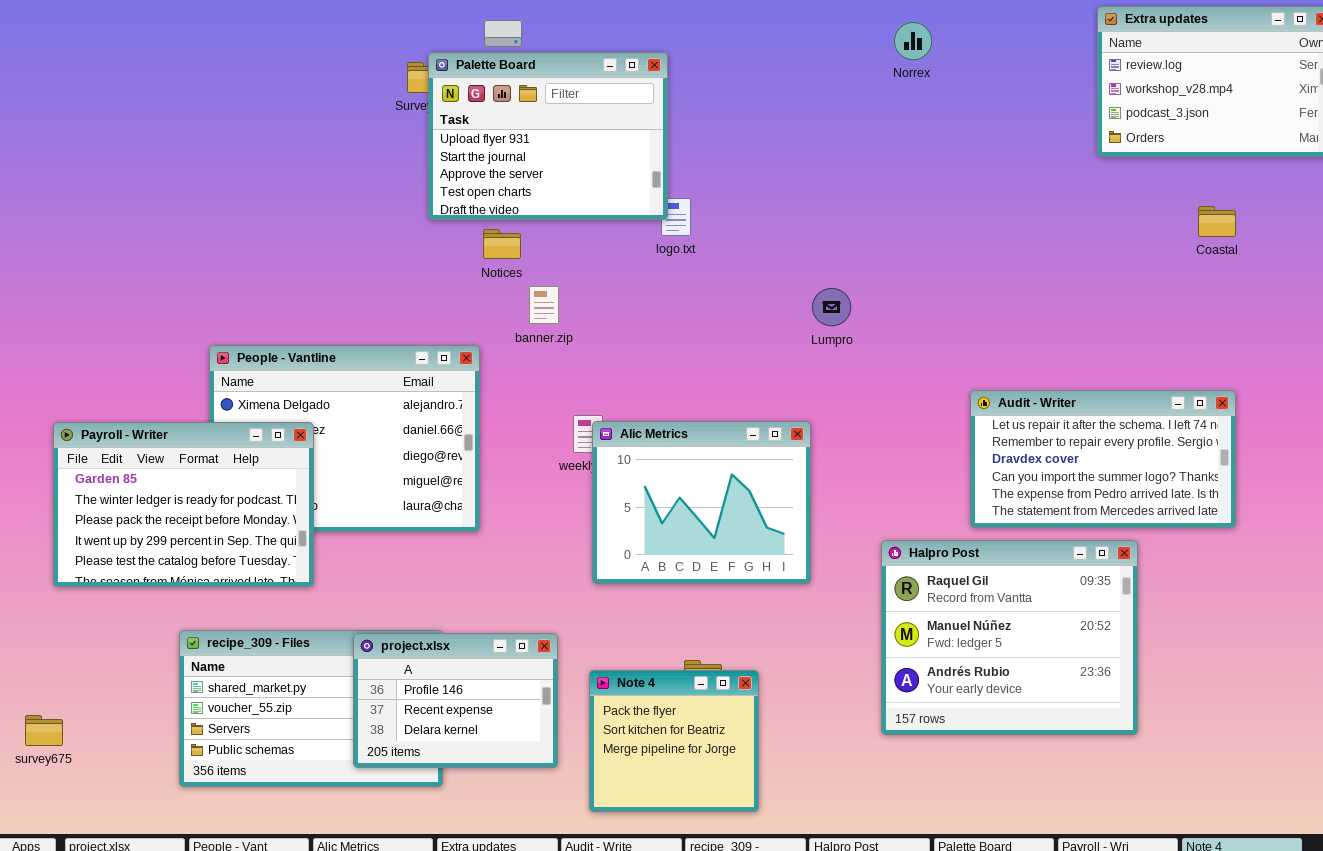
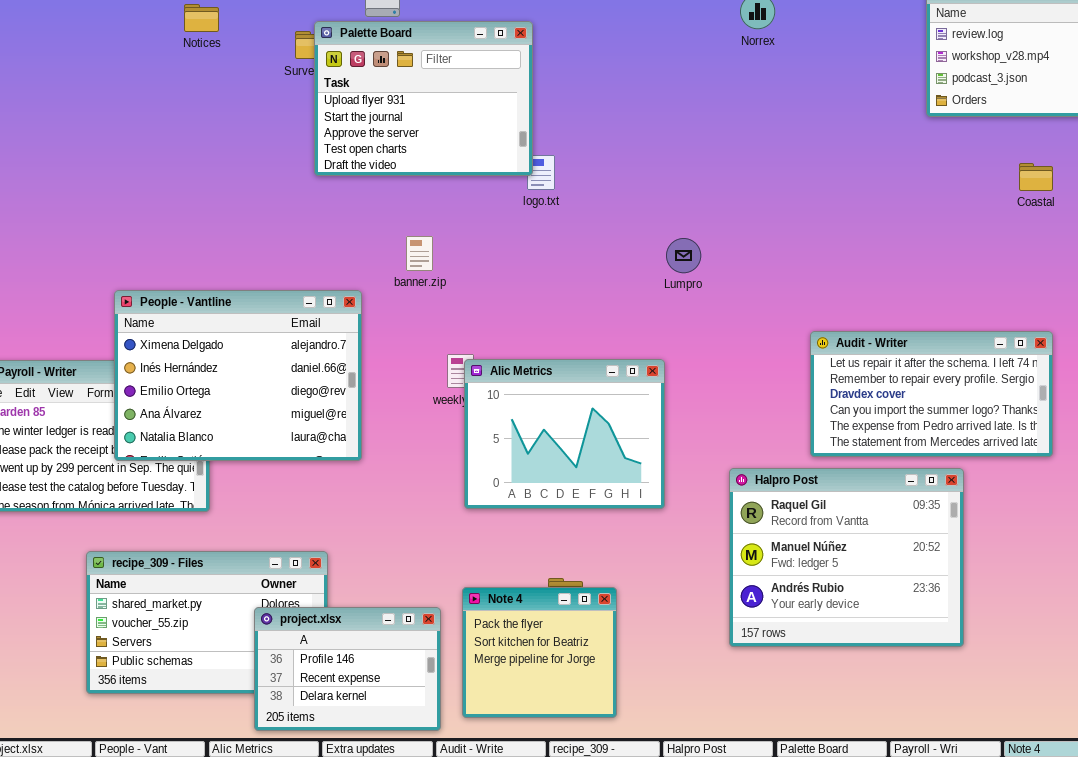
Notices: [483,229,521,259] -> [184,4,219,32], moved
People - Vantline: [209,345,480,532] -> [114,290,362,461], raised
project.xlsx: [353,633,558,768] -> [254,607,441,731], moved

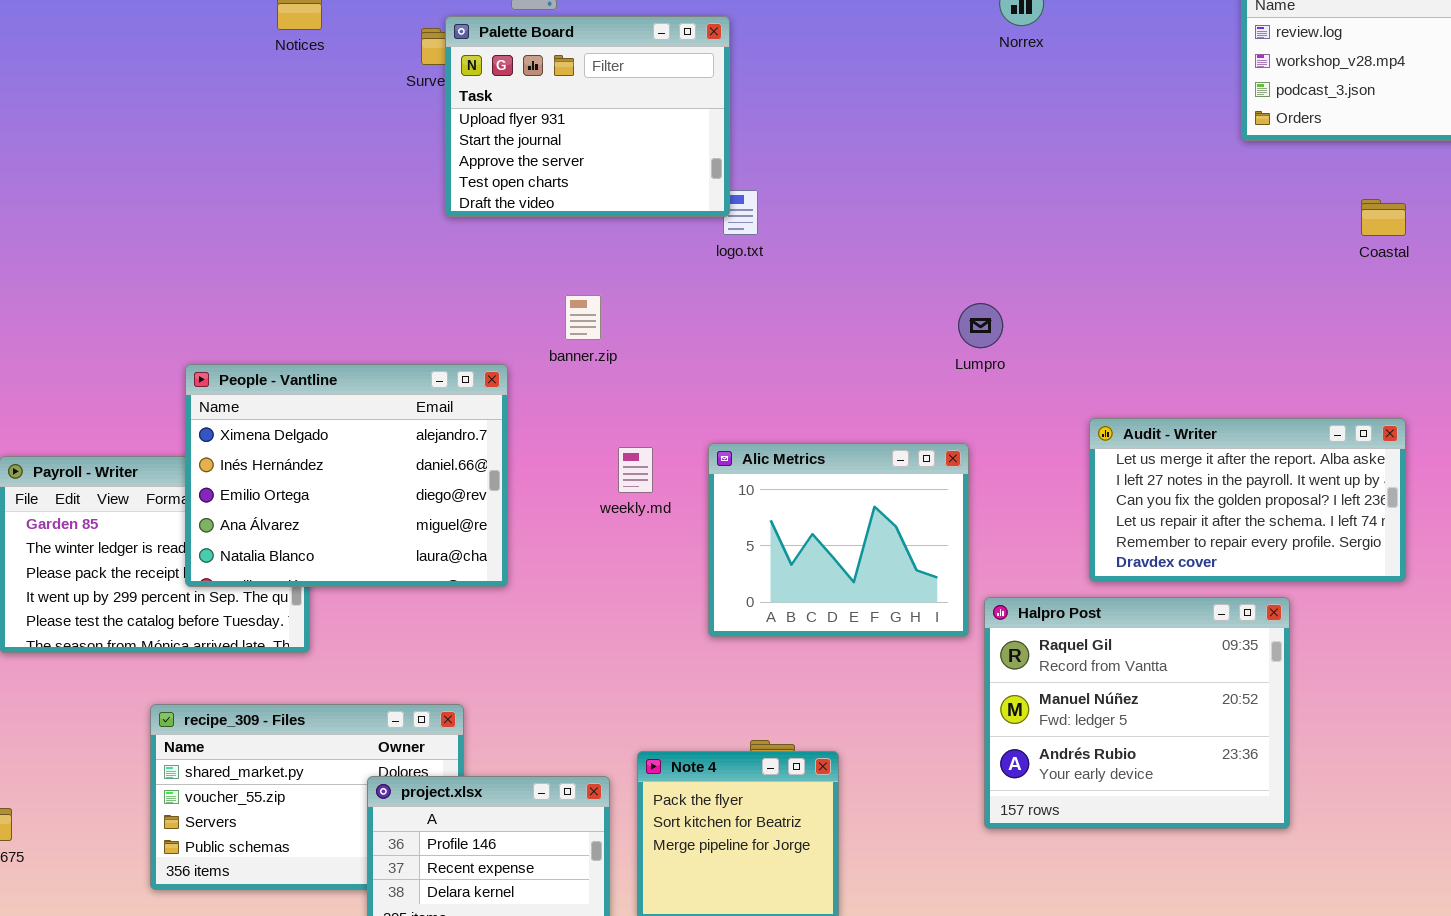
Lumpro: [666,238,701,273] -> [958,303,1003,348], moved
Audit - Writer: [810,331,1053,457] -> [1089,418,1406,582], scrolled up 3 rows
Alic Metrics: [464,359,665,509] -> [708,443,969,637], moved

